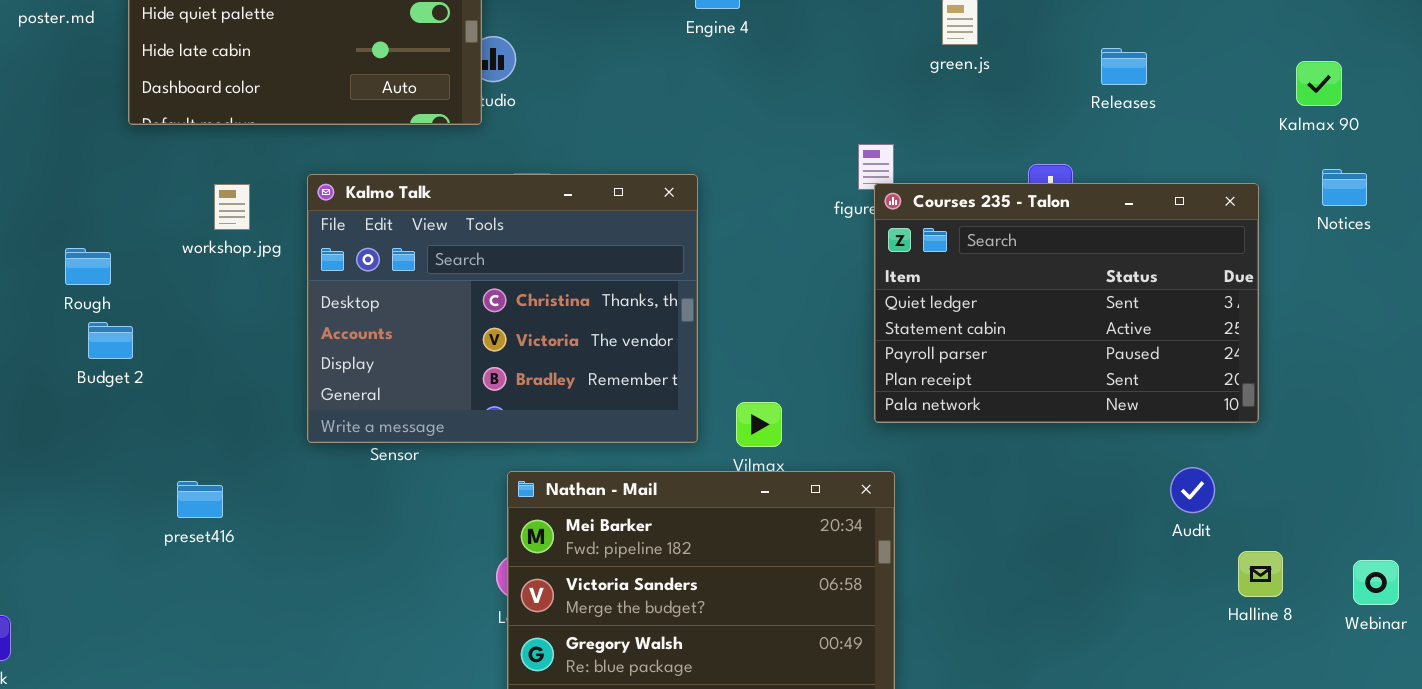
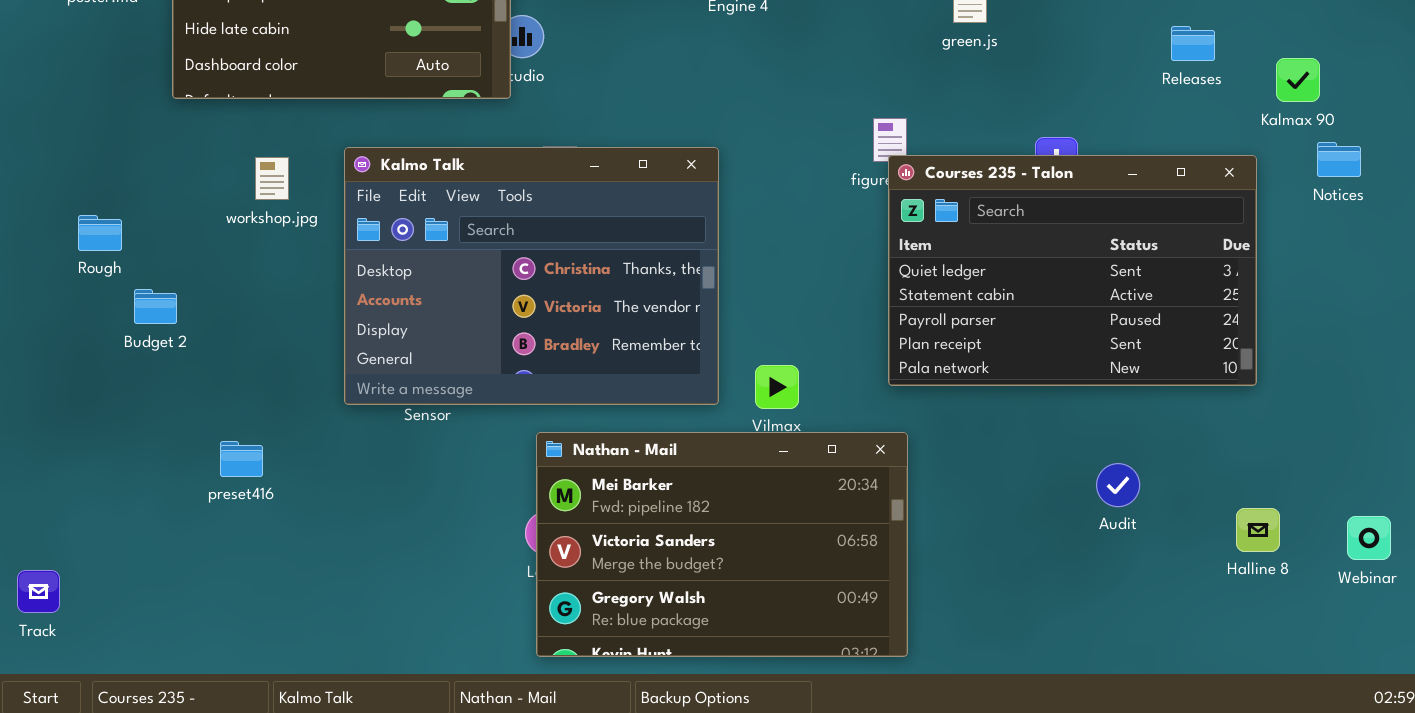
Releases: [1101,48,1147,85] -> [1171,26,1215,61], moved
Kalmax 90: [1296,61,1342,106] -> [1276,58,1320,102], moved
Rough: [65,248,111,285] -> [78,215,122,251], moved
Audit: [1170,467,1215,513] -> [1096,463,1140,507], moved

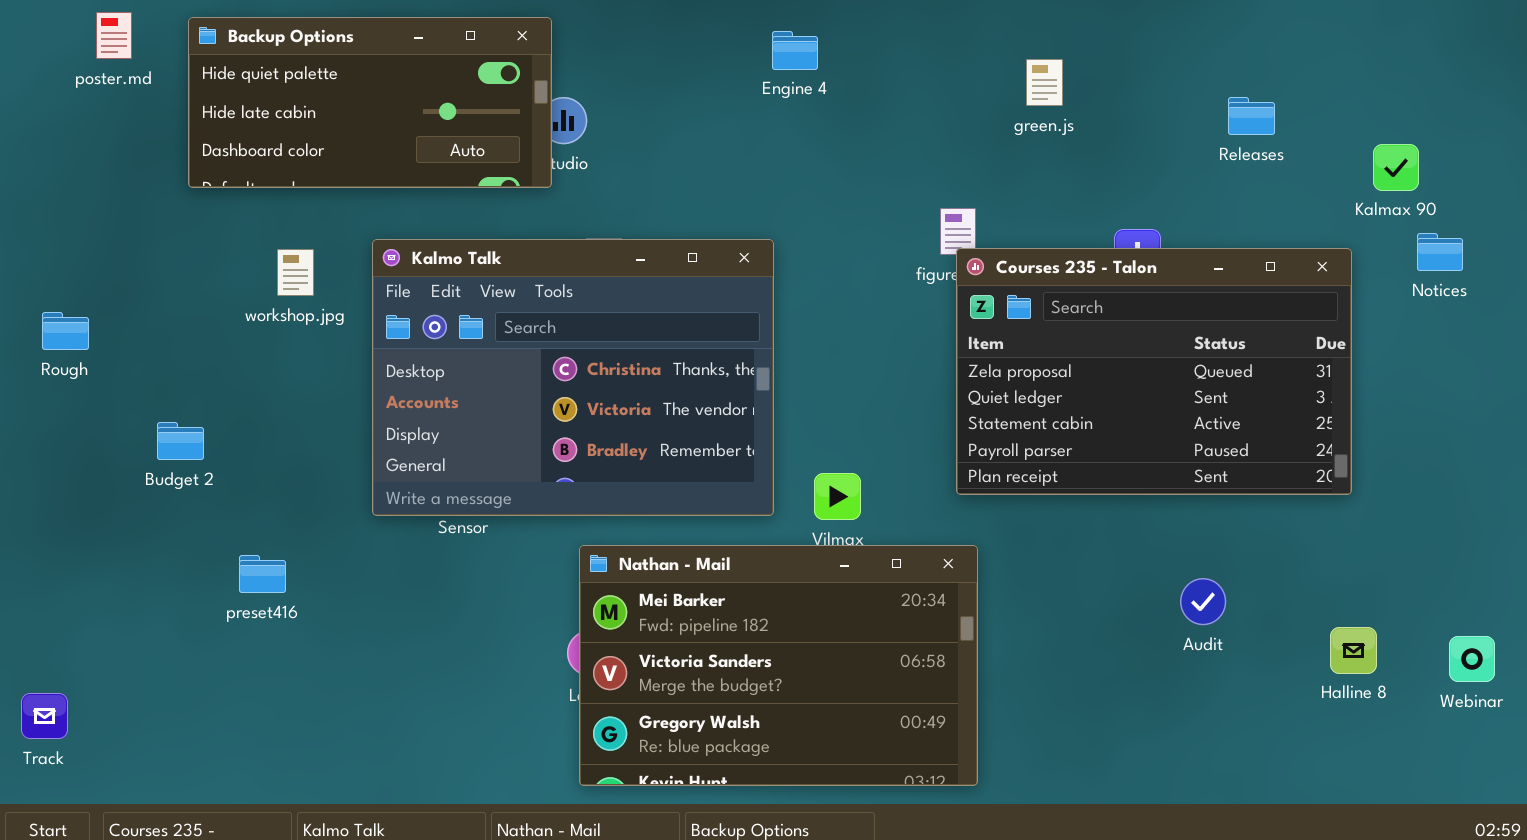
Releases: [1171,26,1215,61] -> [1228,97,1275,135], moved
Courses 235 - Talon: [888,155,1257,386] -> [956,248,1352,495], scrolled up 1 row
Rough: [78,215,122,251] -> [42,312,89,350], moved
Budget 2: [134,289,177,324] -> [157,422,204,460], moved

